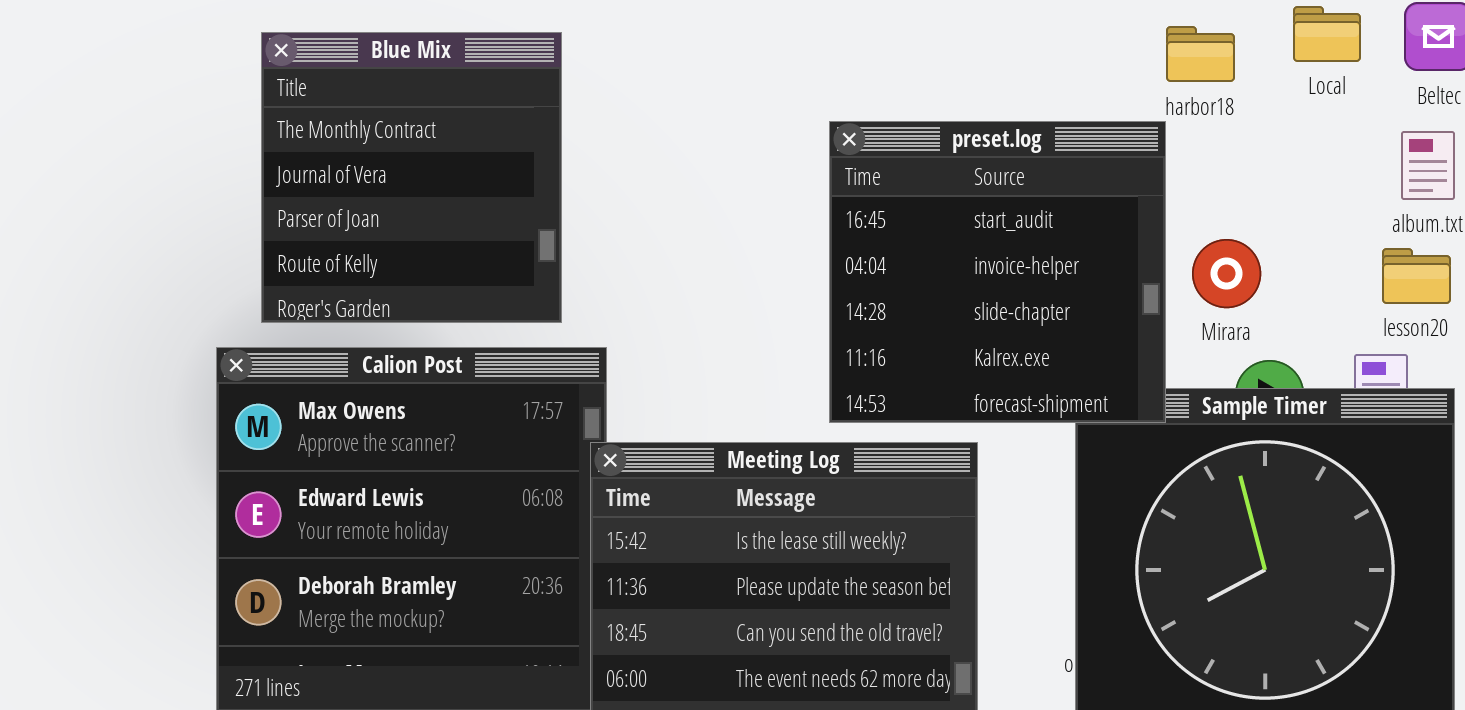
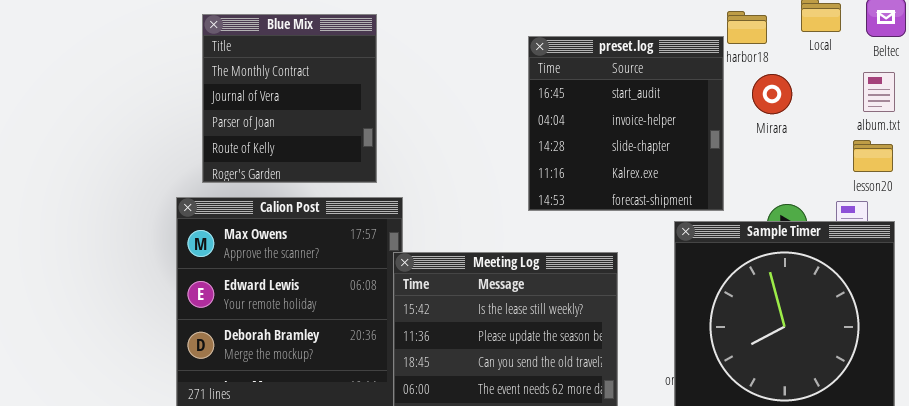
preset.log: [829,121,1166,423] -> [528,36,724,211], moved
Mirara: [1192,239,1261,308] -> [752,74,792,114], moved

